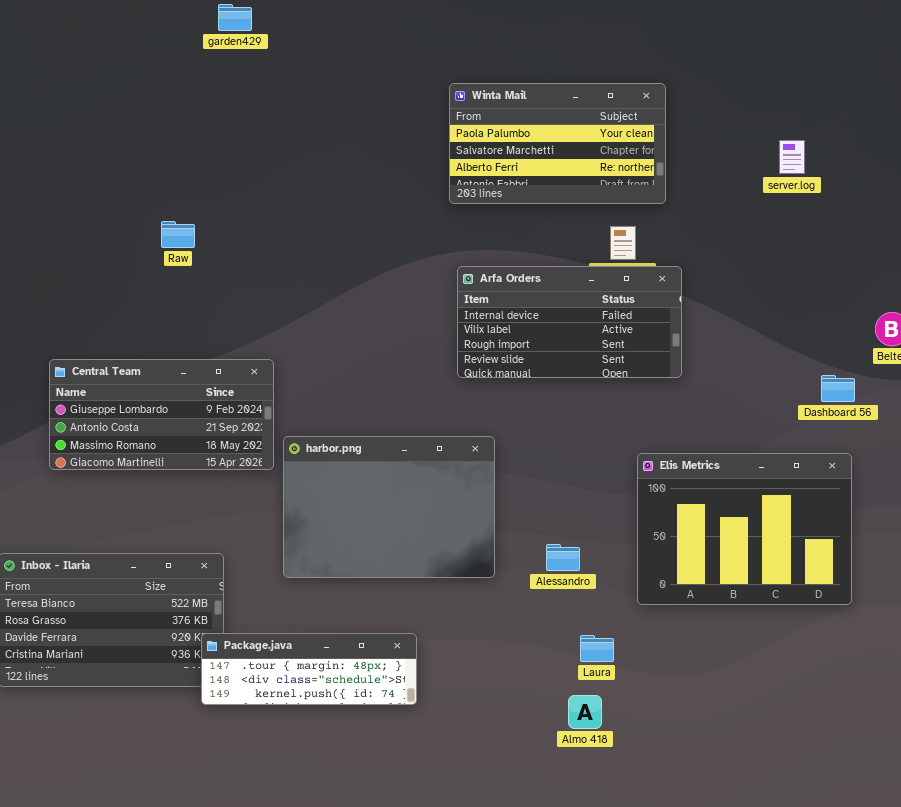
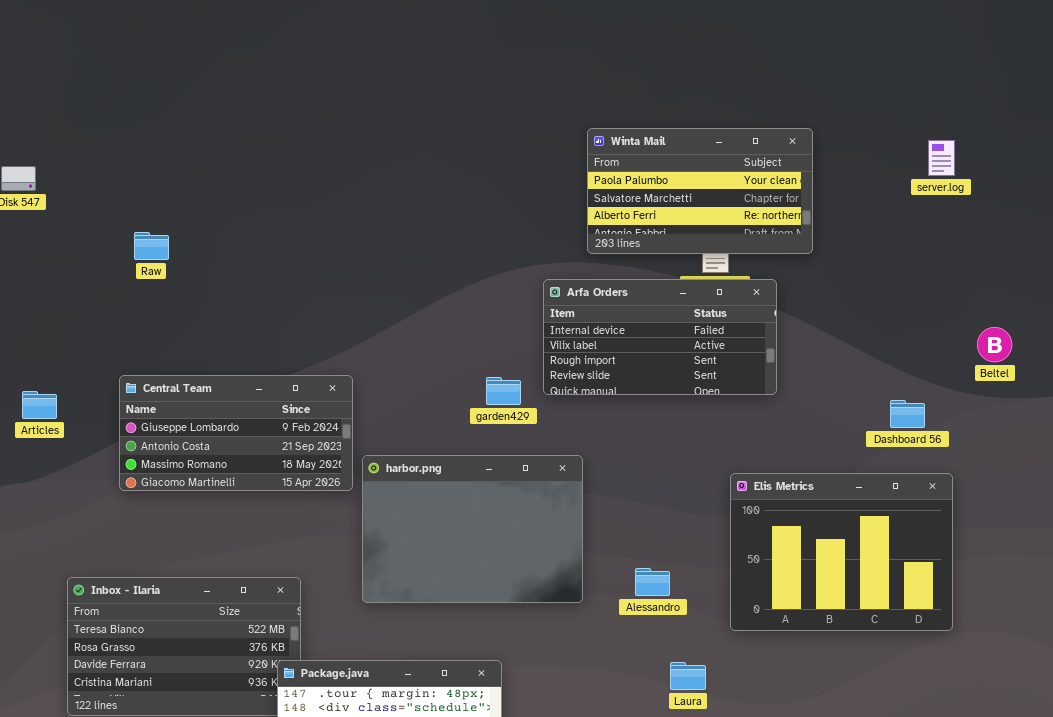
garden429: [218,4,252,31] -> [486,377,521,405], moved
Winta Mail: [449,83,666,204] -> [587,128,813,254], moved
server.log: [779,140,805,174] -> [928,140,955,176], moved
Raw: [161,221,195,248] -> [134,232,169,260], moved
Dashboard 56: [821,375,855,402] -> [890,400,925,428], moved

